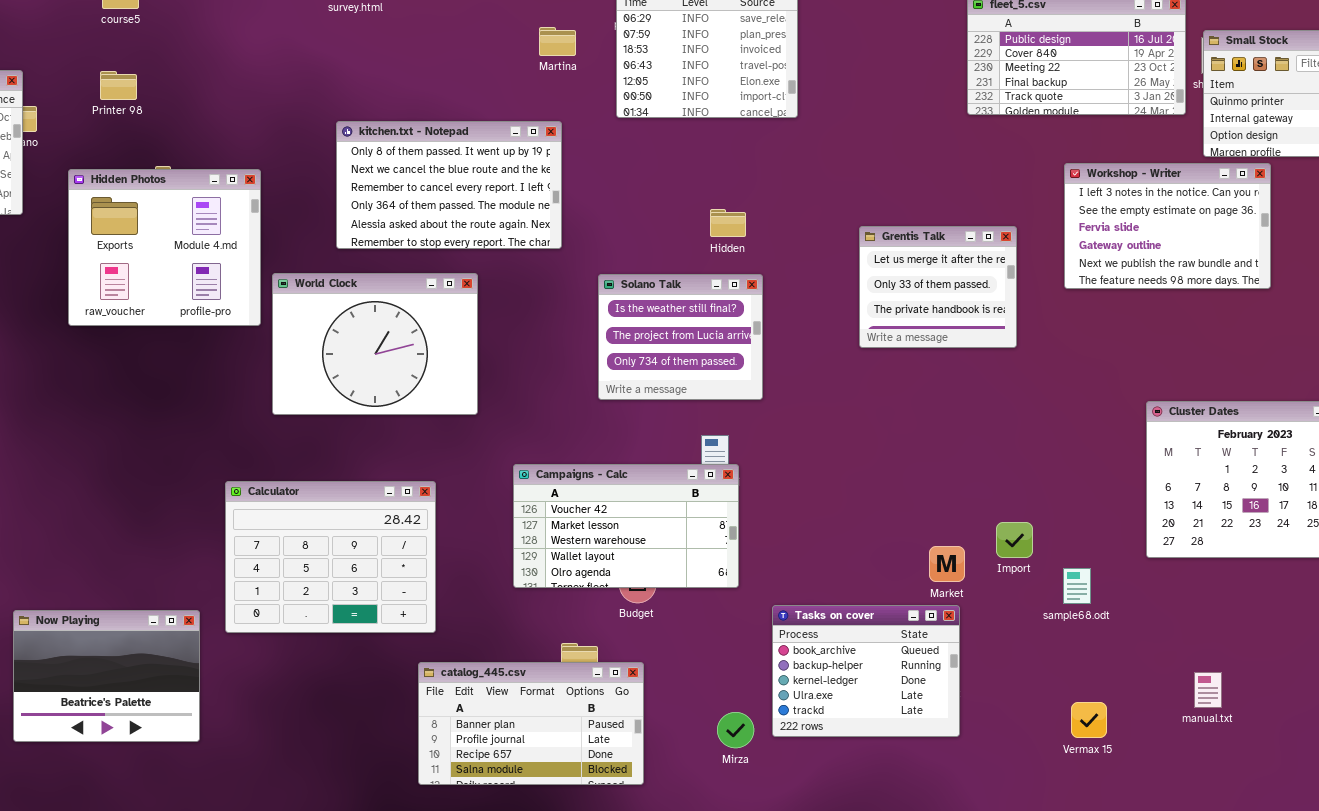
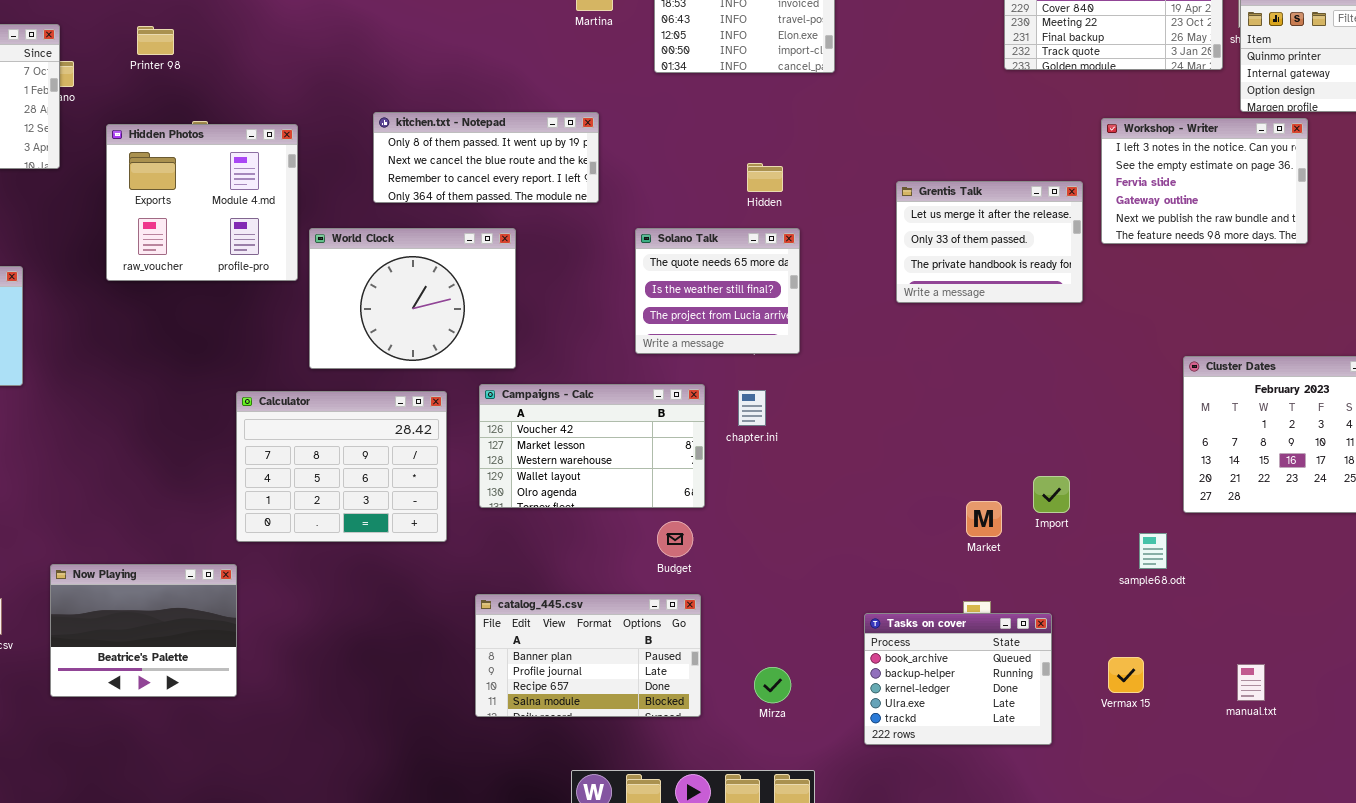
kitchen.txt - Notepad: [336,121,562,249] -> [373,112,599,203], resized
Grentis Talk: [859,226,1017,348] -> [896,181,1083,303], resized
Solano Talk: [598,274,763,400] -> [635,228,800,354], scrolled up 1 row
Campaigns - Calc: [513,464,739,588] -> [479,384,705,508], moved
Calculator: [225,481,436,633] -> [236,391,447,542], moved
sample68.odt: [1063,568,1091,604] -> [1139,533,1167,569], moved
Tasks on cover: [772,605,960,737] -> [864,613,1052,745], moved
catalog_445.csv: [418,662,644,785] -> [475,594,701,717], moved
manual.txt: [1194,672,1222,708] -> [1237,664,1265,701], moved

